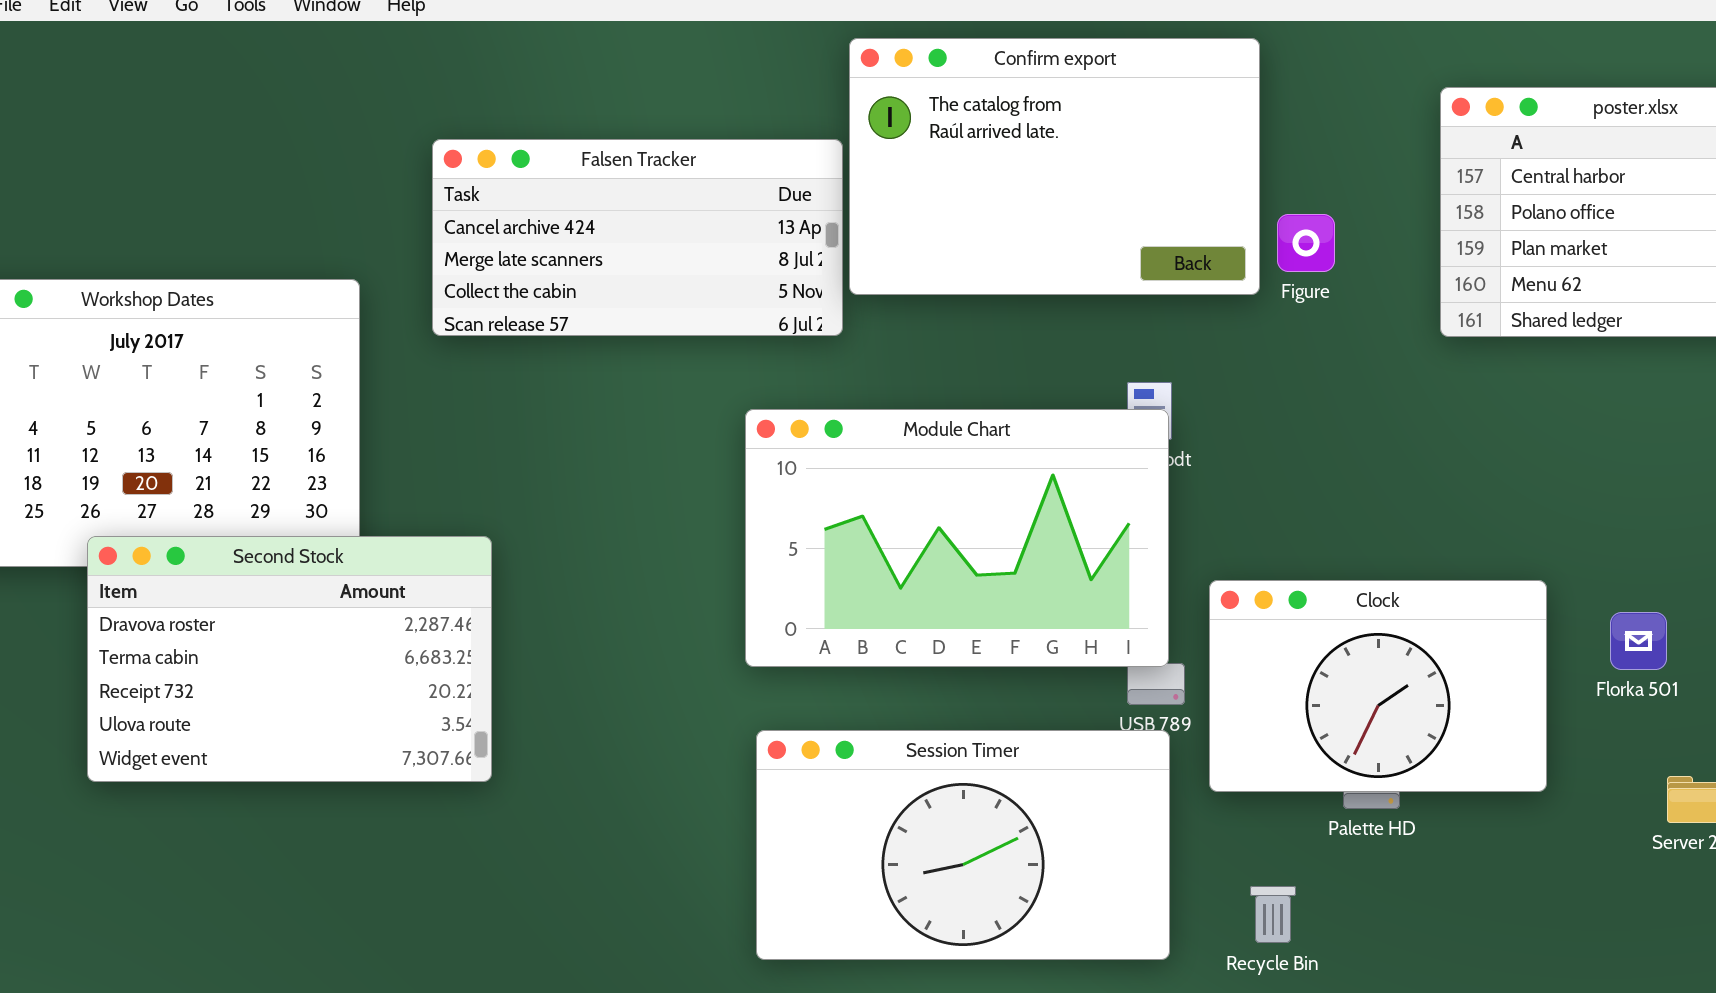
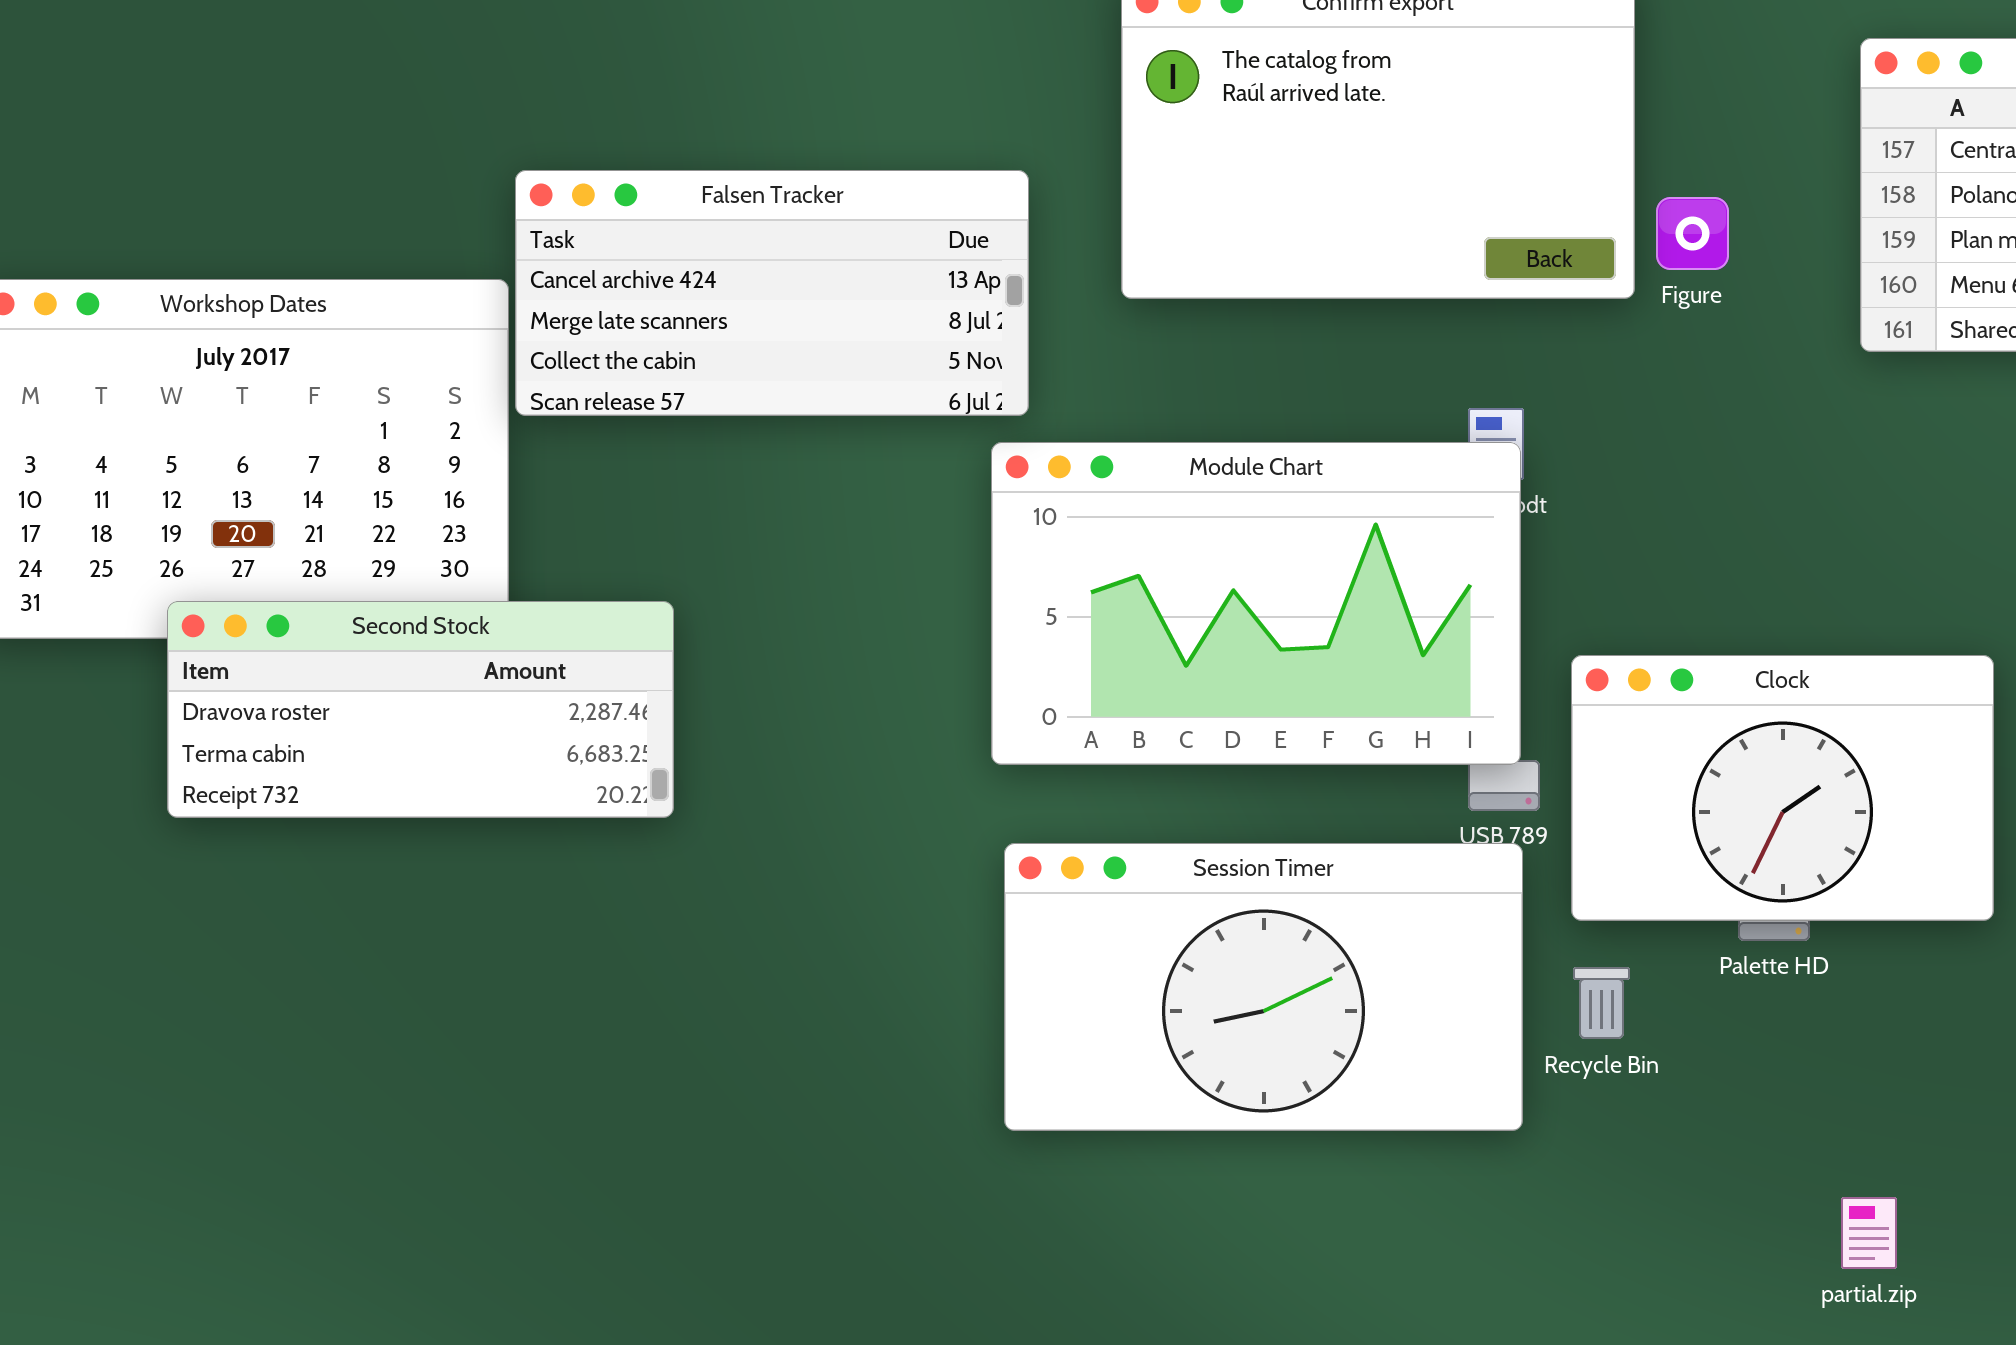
Falsen Tracker: [432,139,843,336] -> [515,170,1029,416], moved
Second Stock: [87,536,492,782] -> [167,601,674,818], resized
Recycle Bin: [1250,886,1296,943] -> [1573,967,1630,1039], moved

